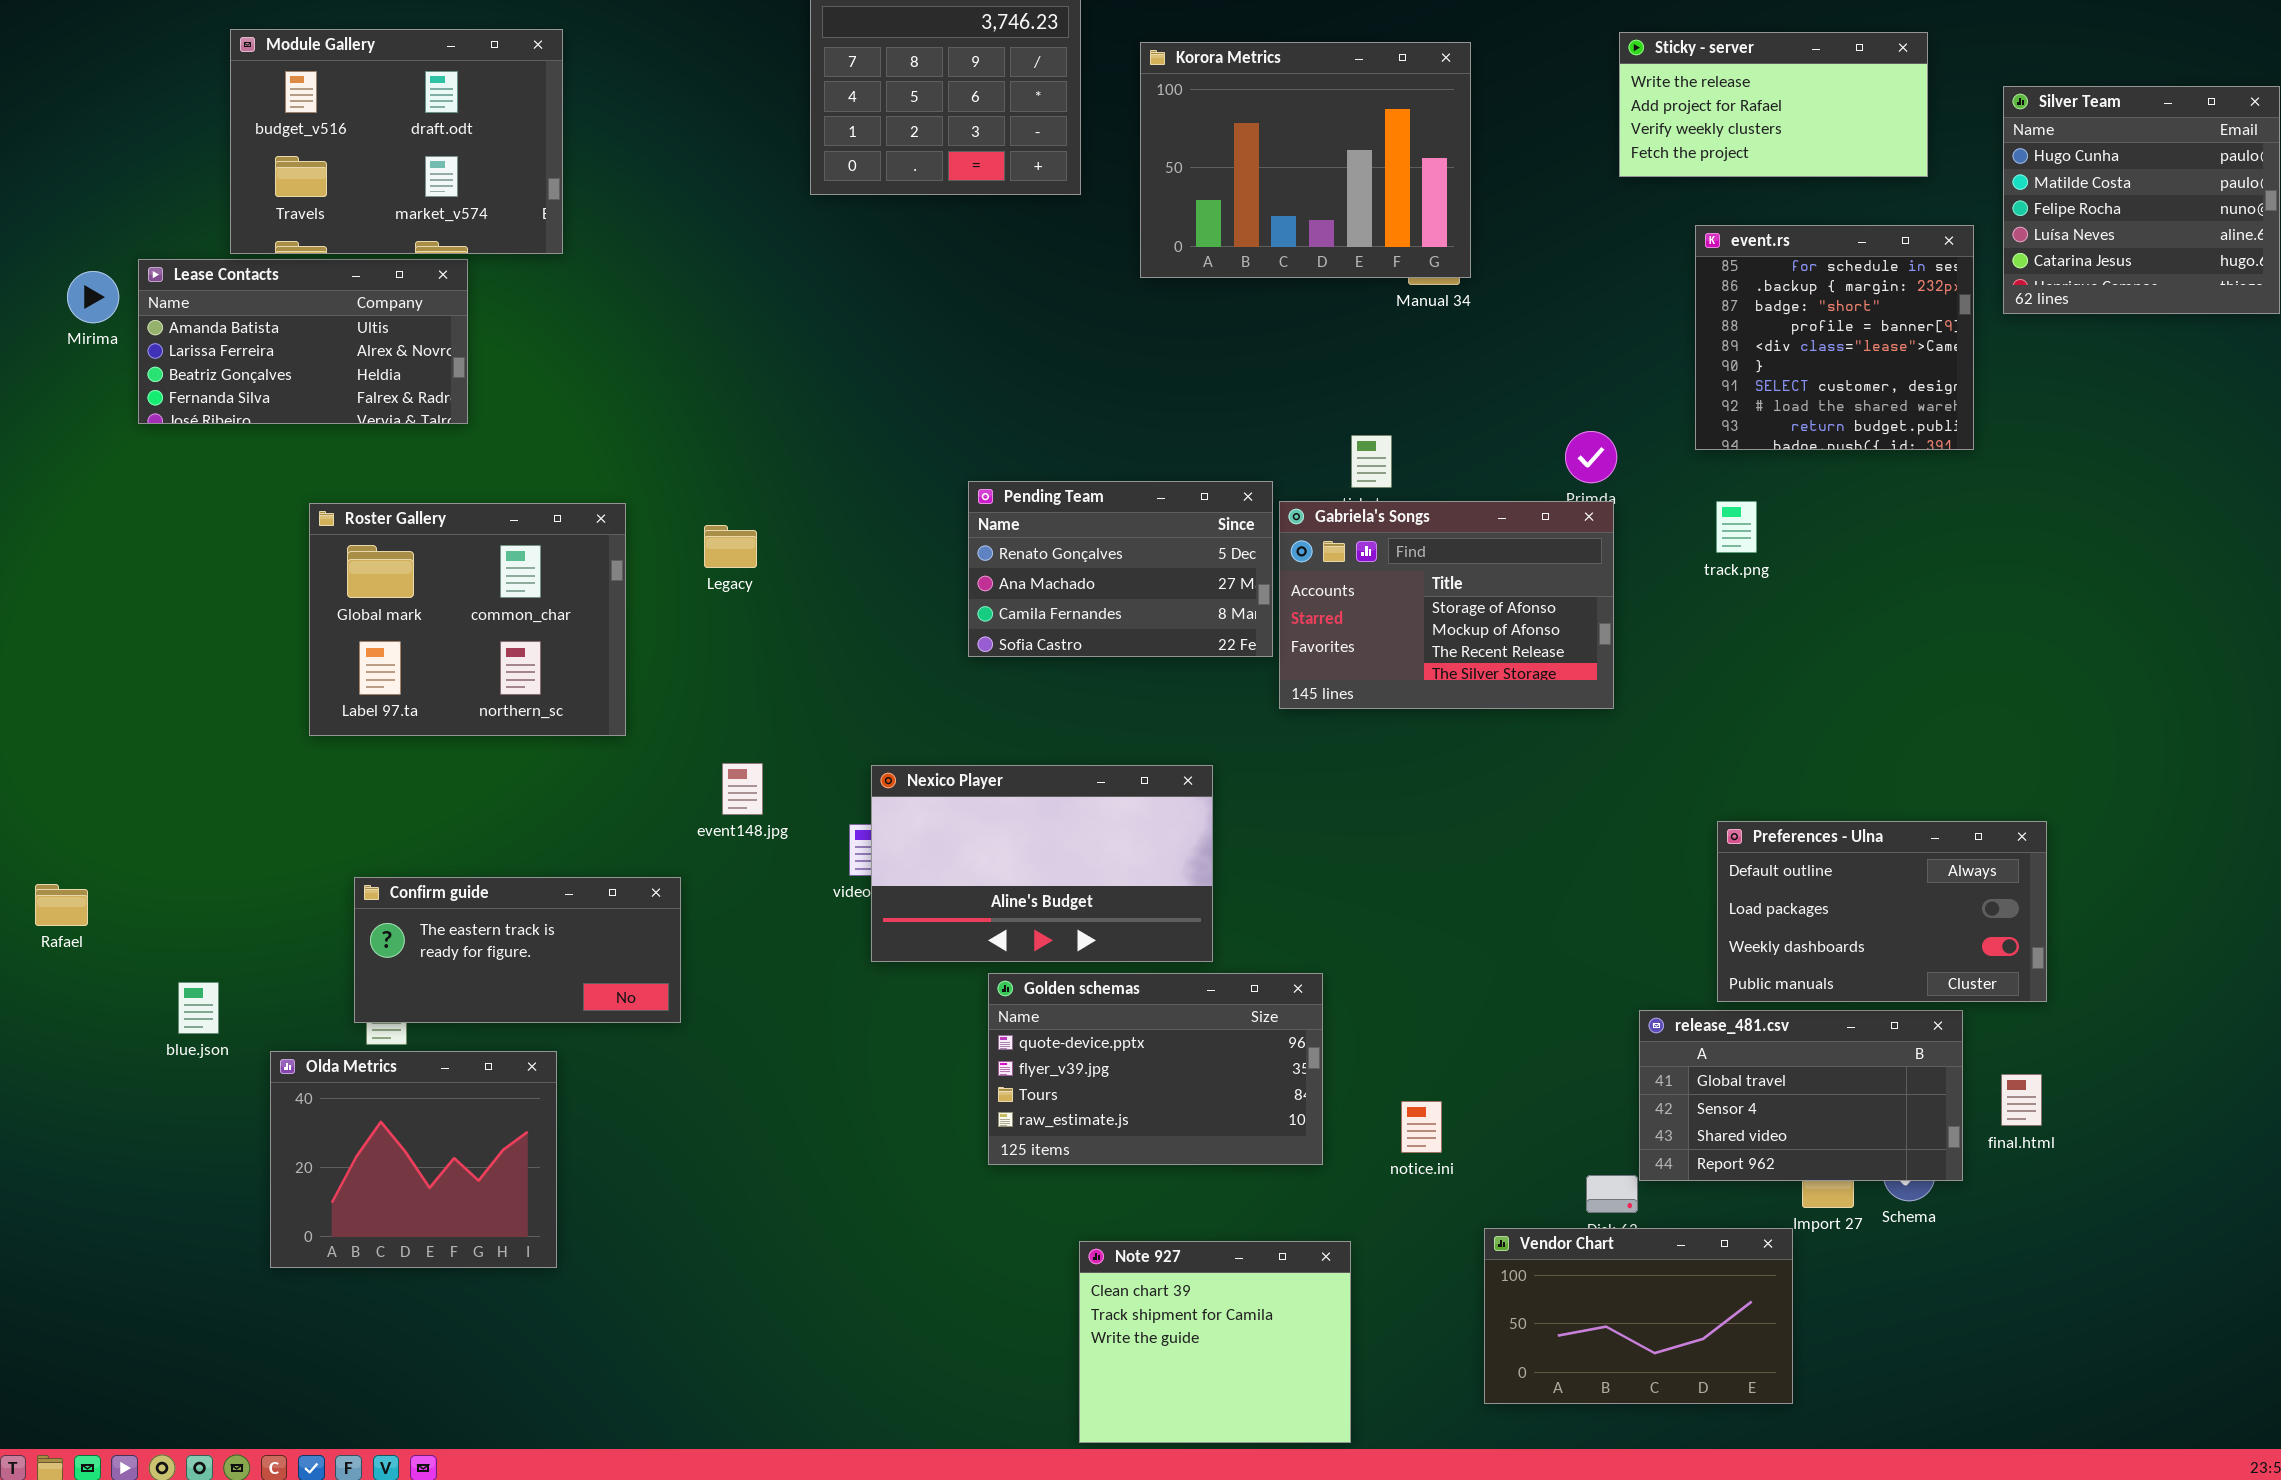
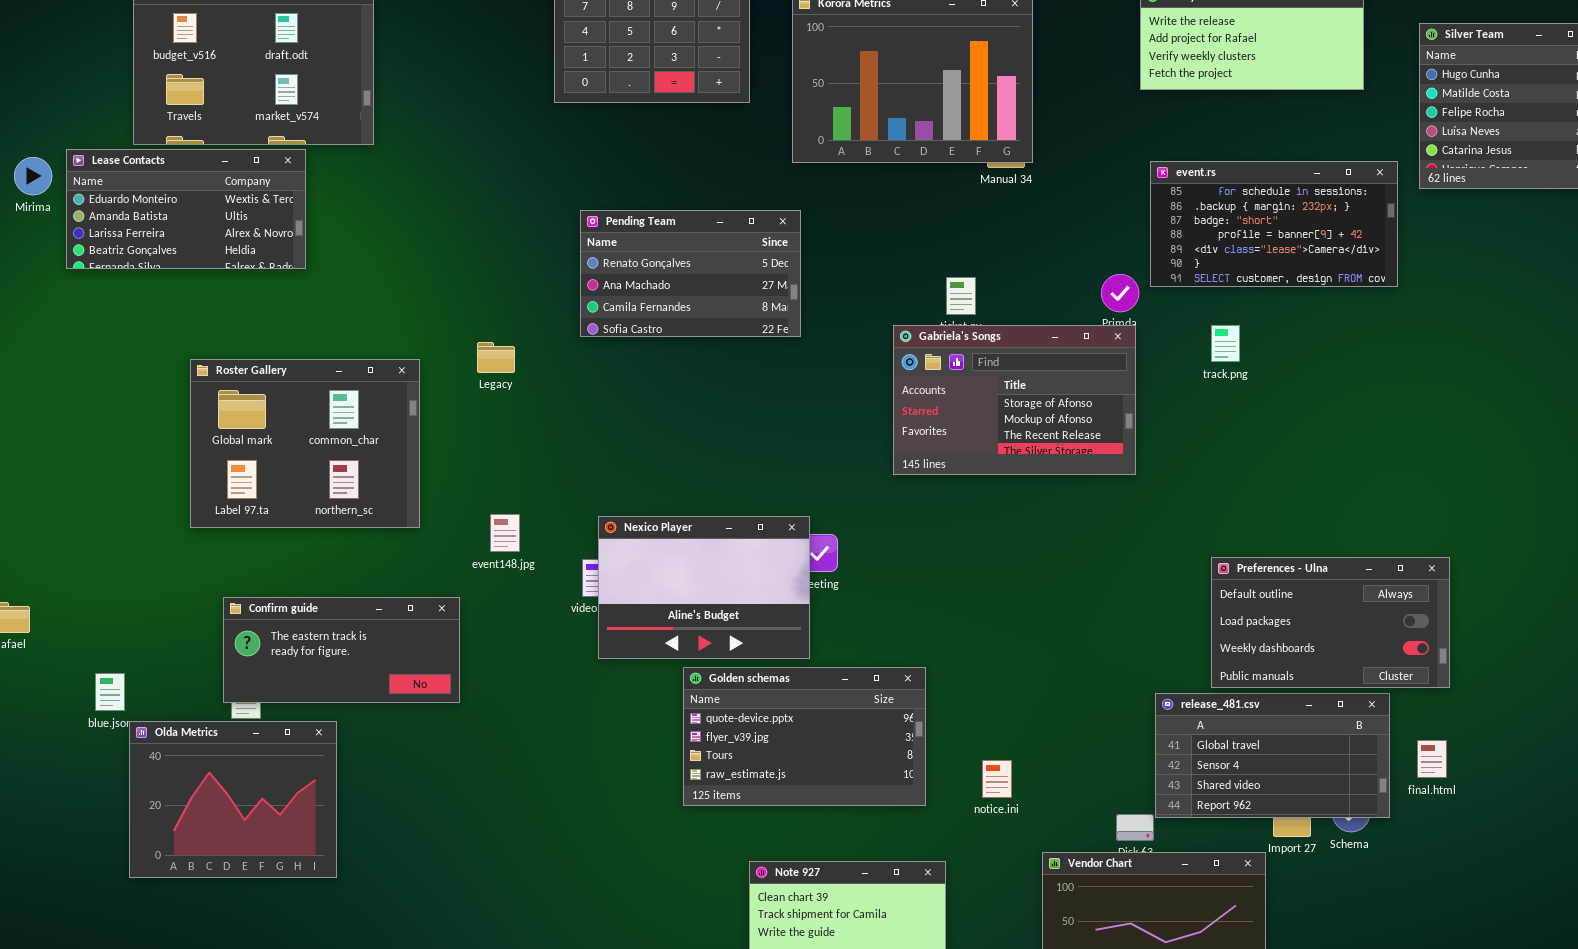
event.rs: [1695,225,1974,450] -> [1150,161,1398,287], resized
Lease Contacts: [138,259,468,424] -> [66,149,306,269], scrolled up 1 row
Pending Team: [968,481,1273,657] -> [580,210,801,337], moved
Roster Gallery: [309,503,626,736] -> [190,359,420,528], moved
Nexico Player: [871,765,1213,962] -> [598,516,810,659], resized
Olda Metrics: [270,1051,557,1268] -> [129,721,337,878], moved

